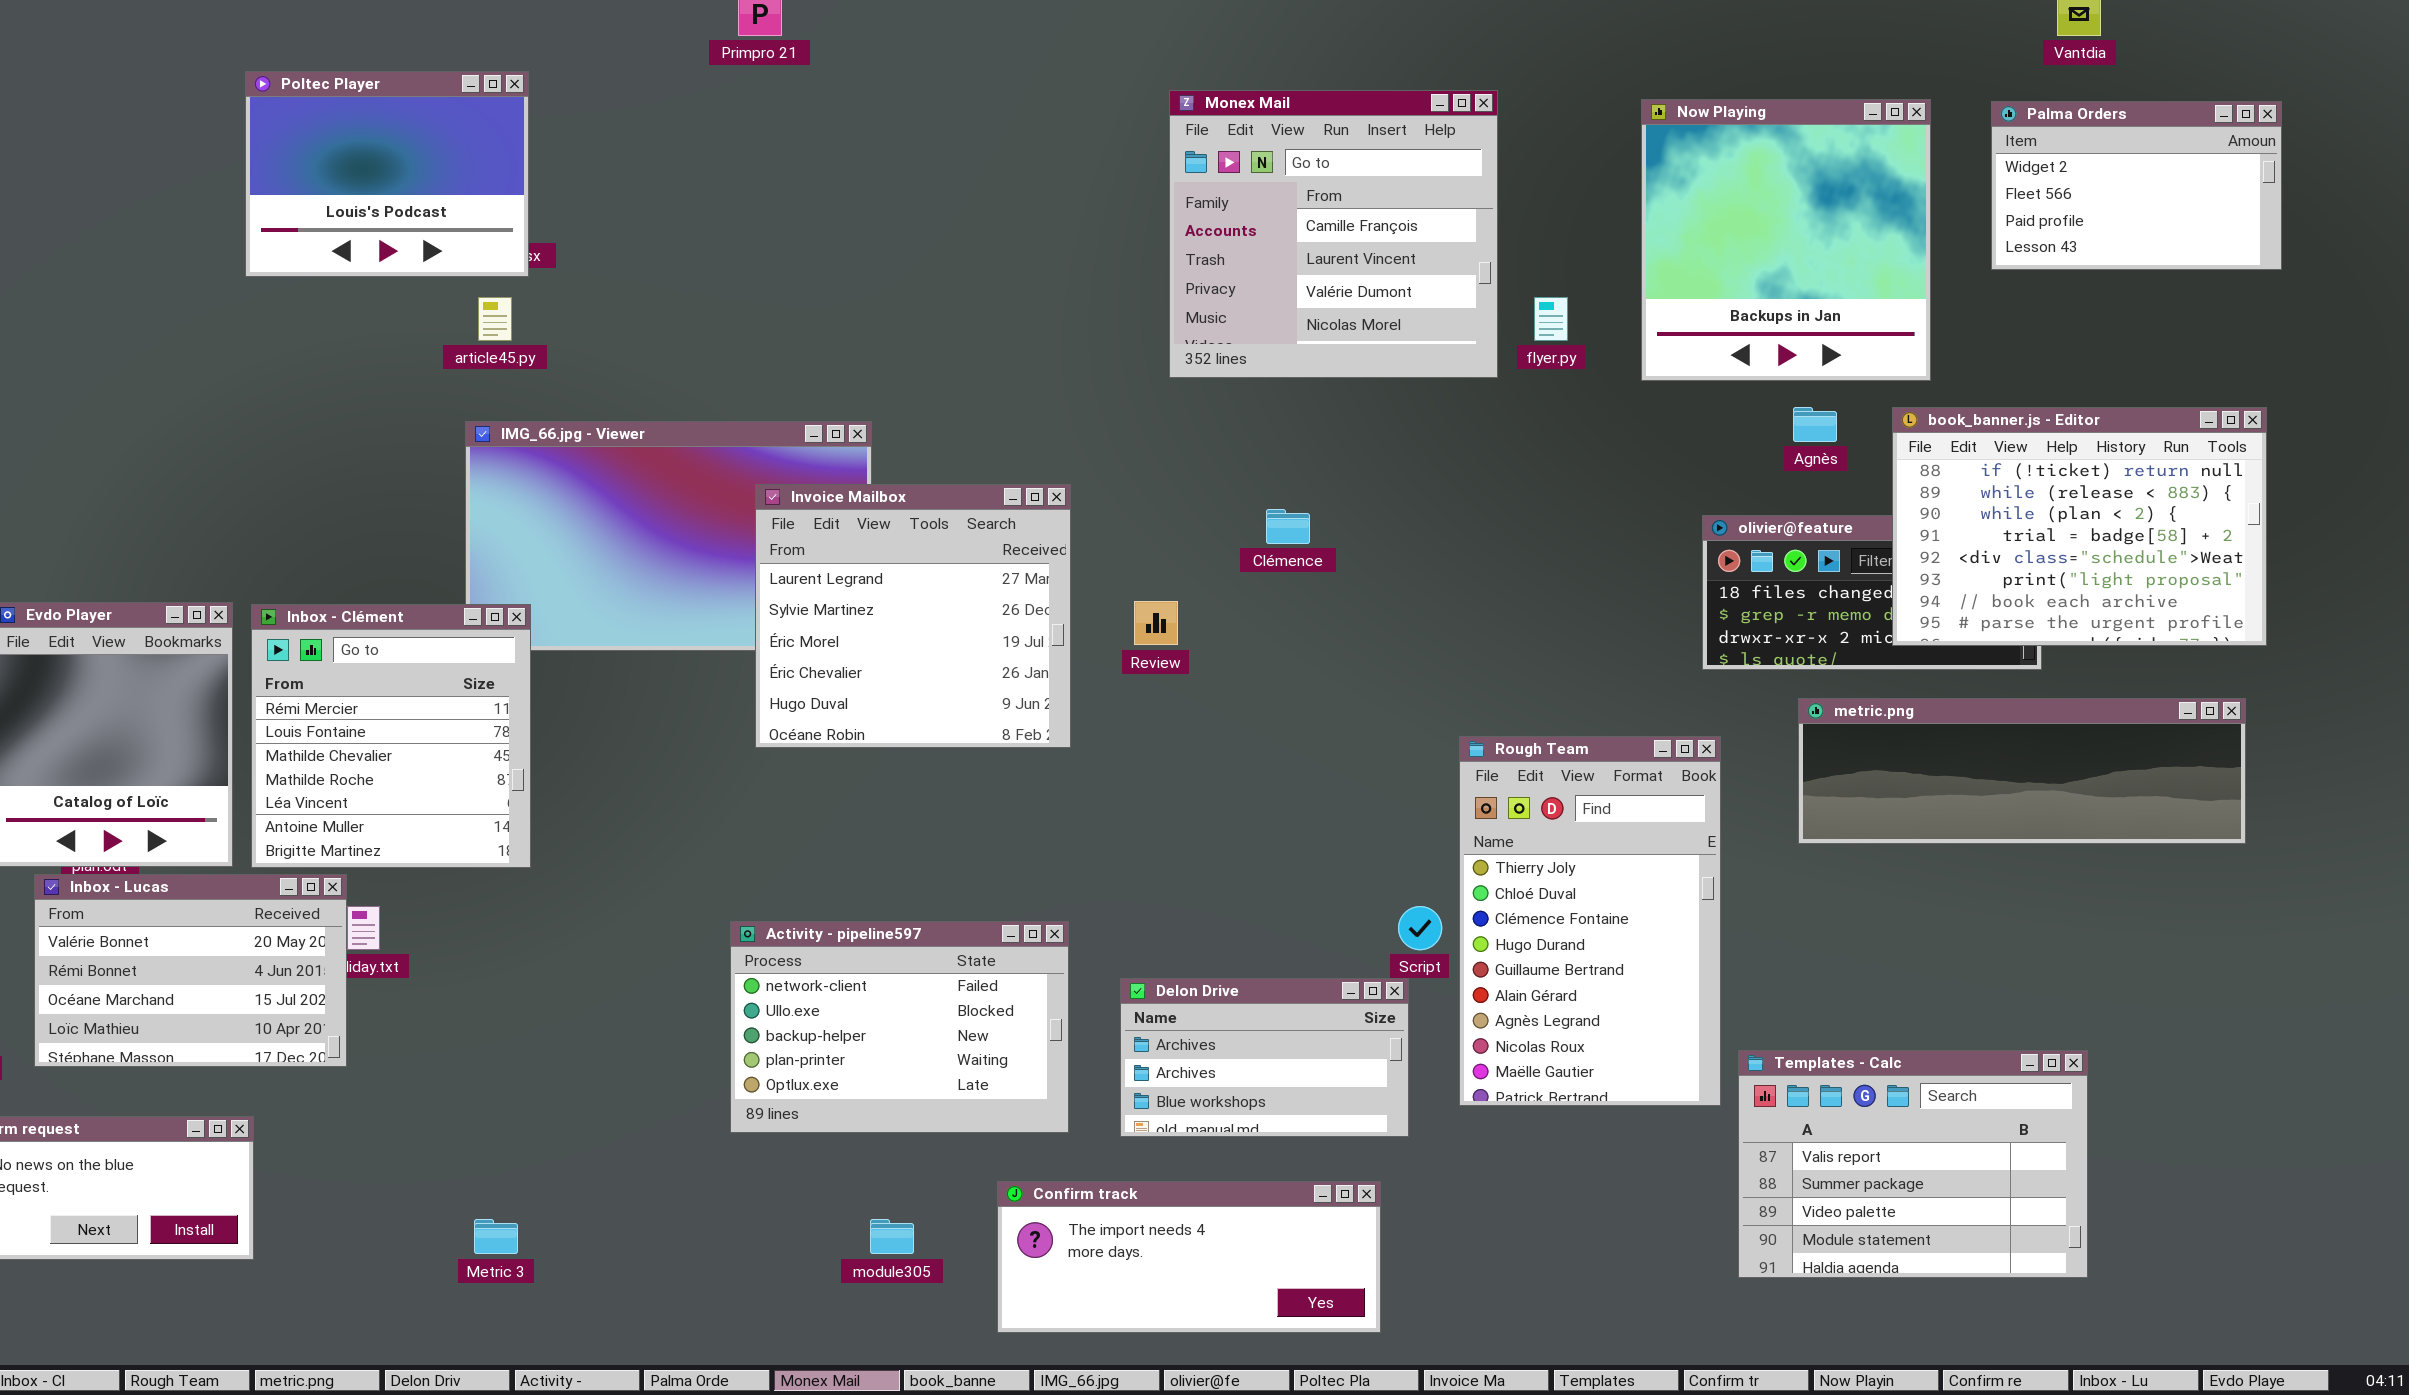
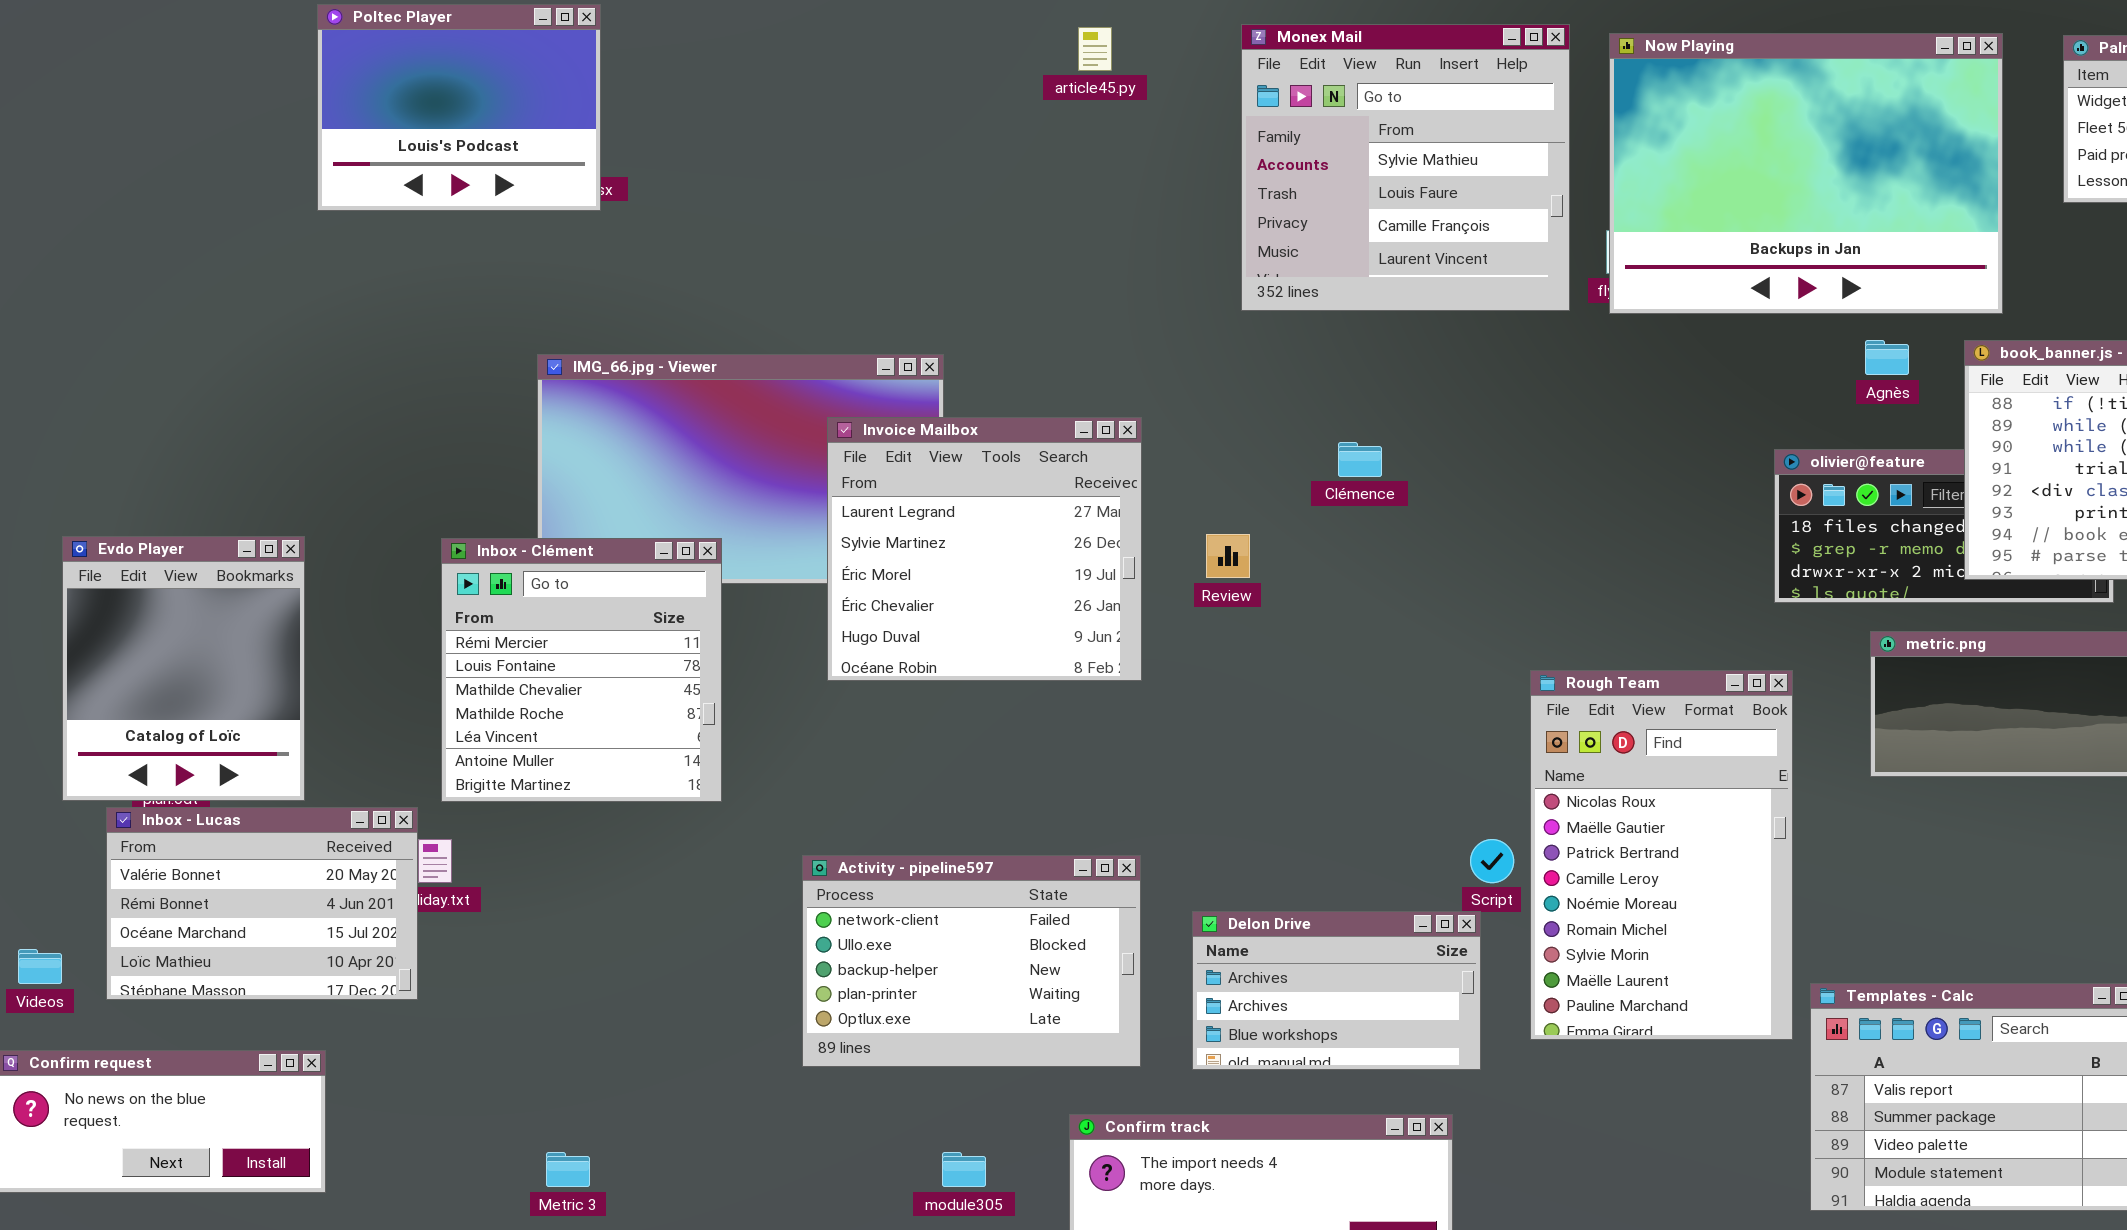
Monex Mail: [1169,90,1498,378] -> [1241,24,1570,311], scrolled up 2 rows
Now Playing: [1641,99,1931,381] -> [1609,33,2003,314], resized
article45.py: [478,297,512,341] -> [1078,27,1112,71], moved
Inbox - Clément: [251,604,531,868] -> [441,538,722,802], moved
Rough Team: [1459,736,1721,1106] -> [1530,670,1793,1040], scrolled down 7 rows

